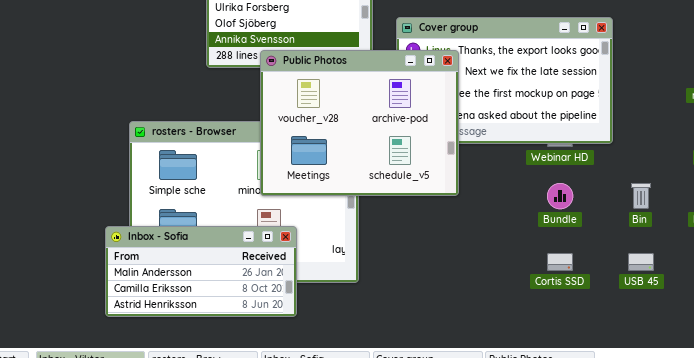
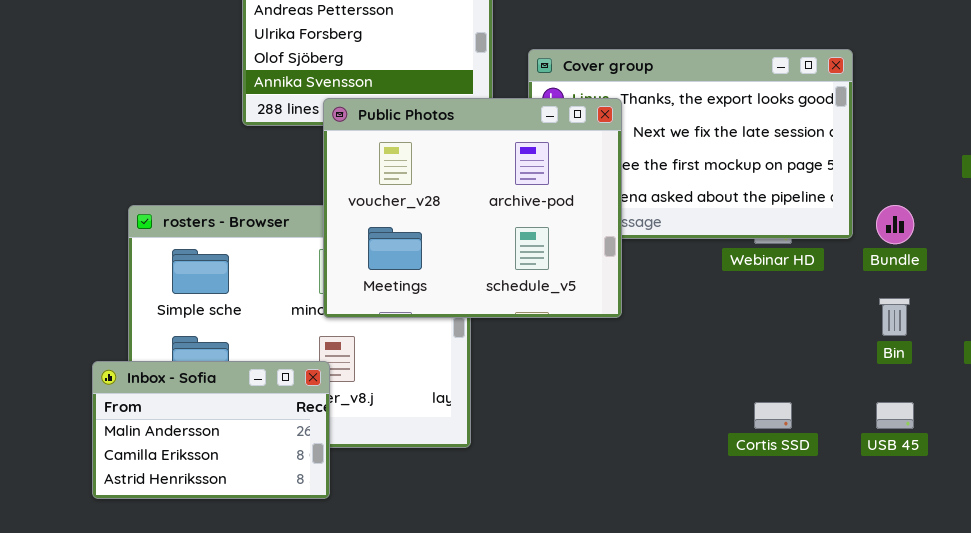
Bundle: [547,183,573,209] -> [876,205,914,244], moved
Inbox - Sofia: [105,226,297,317] -> [92,361,330,499], resized

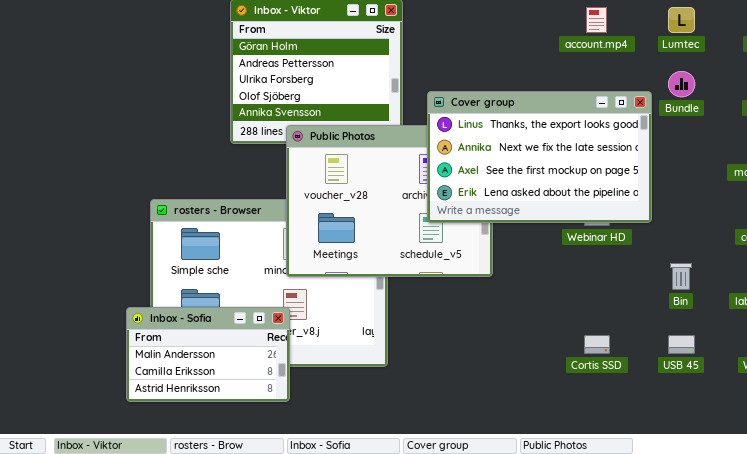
Cover group: [528,49,853,239] -> [427,91,652,223], raised
Bundle: [876,205,914,244] -> [668,71,695,97], moved

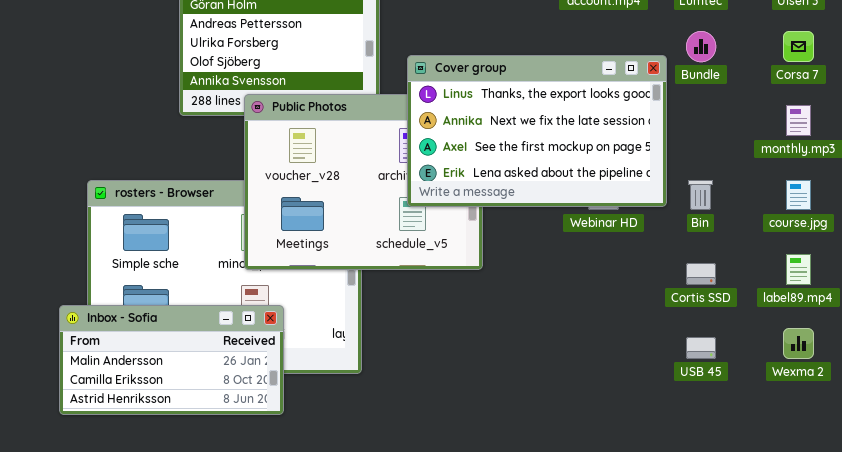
Bin: [670,263,692,290] -> [688,180,713,210], moved
Inbox - Sofia: [126,307,290,402] -> [59,305,284,415], resized
Cortis SSD: [584,335,610,354] -> [686,263,716,285], moved

